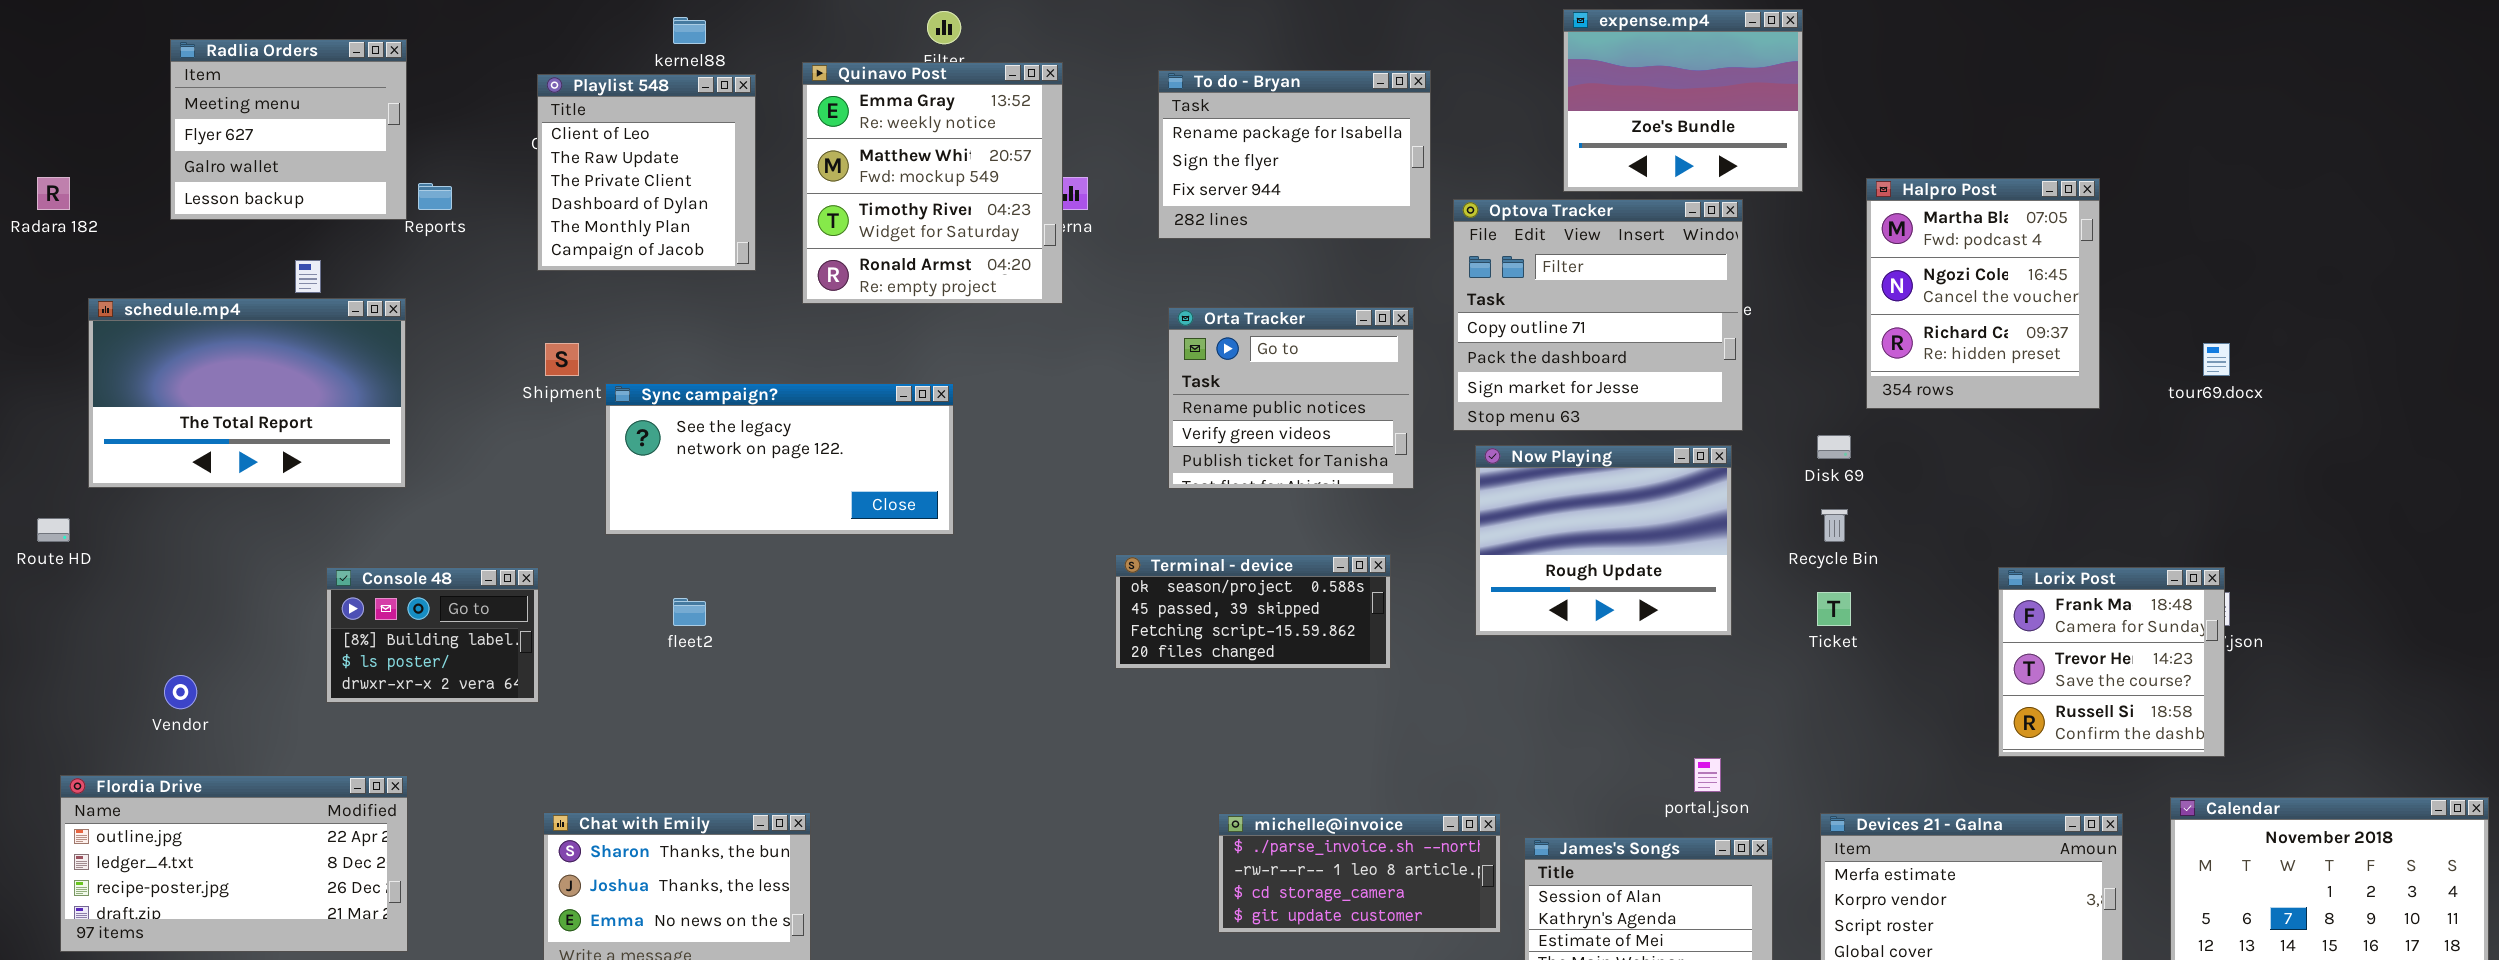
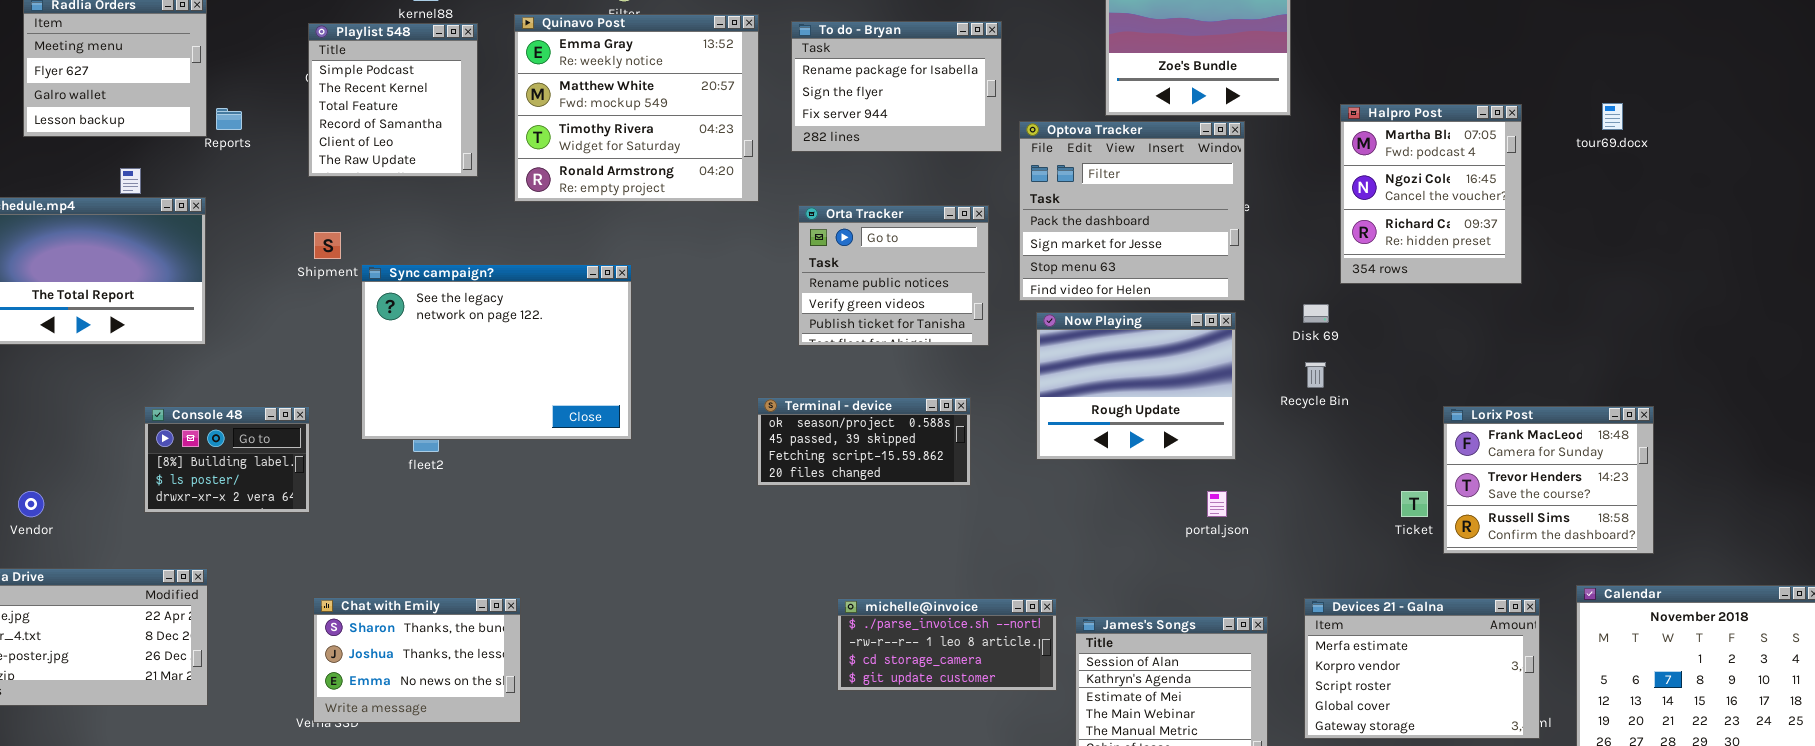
Quinavo Post: [802,62,1063,304] -> [514,14,759,202], resized
Playlist 548: [537,74,756,271] -> [308,23,478,177], scrolled up 4 rows
Optova Tracker: [1453,199,1743,431] -> [1019,121,1245,301], scrolled down 1 row
tour69.docx: [2203,343,2230,376] -> [1602,103,1623,130], moved
Sync campaign?: [605,383,954,535] -> [361,264,632,440], resized
Lorix Post: [1998,567,2225,757] -> [1443,406,1654,554], resized
Ticket: [1817,592,1851,626] -> [1401,491,1428,517], moved
portal.json: [1694,758,1721,792] -> [1207,491,1227,517], moved

